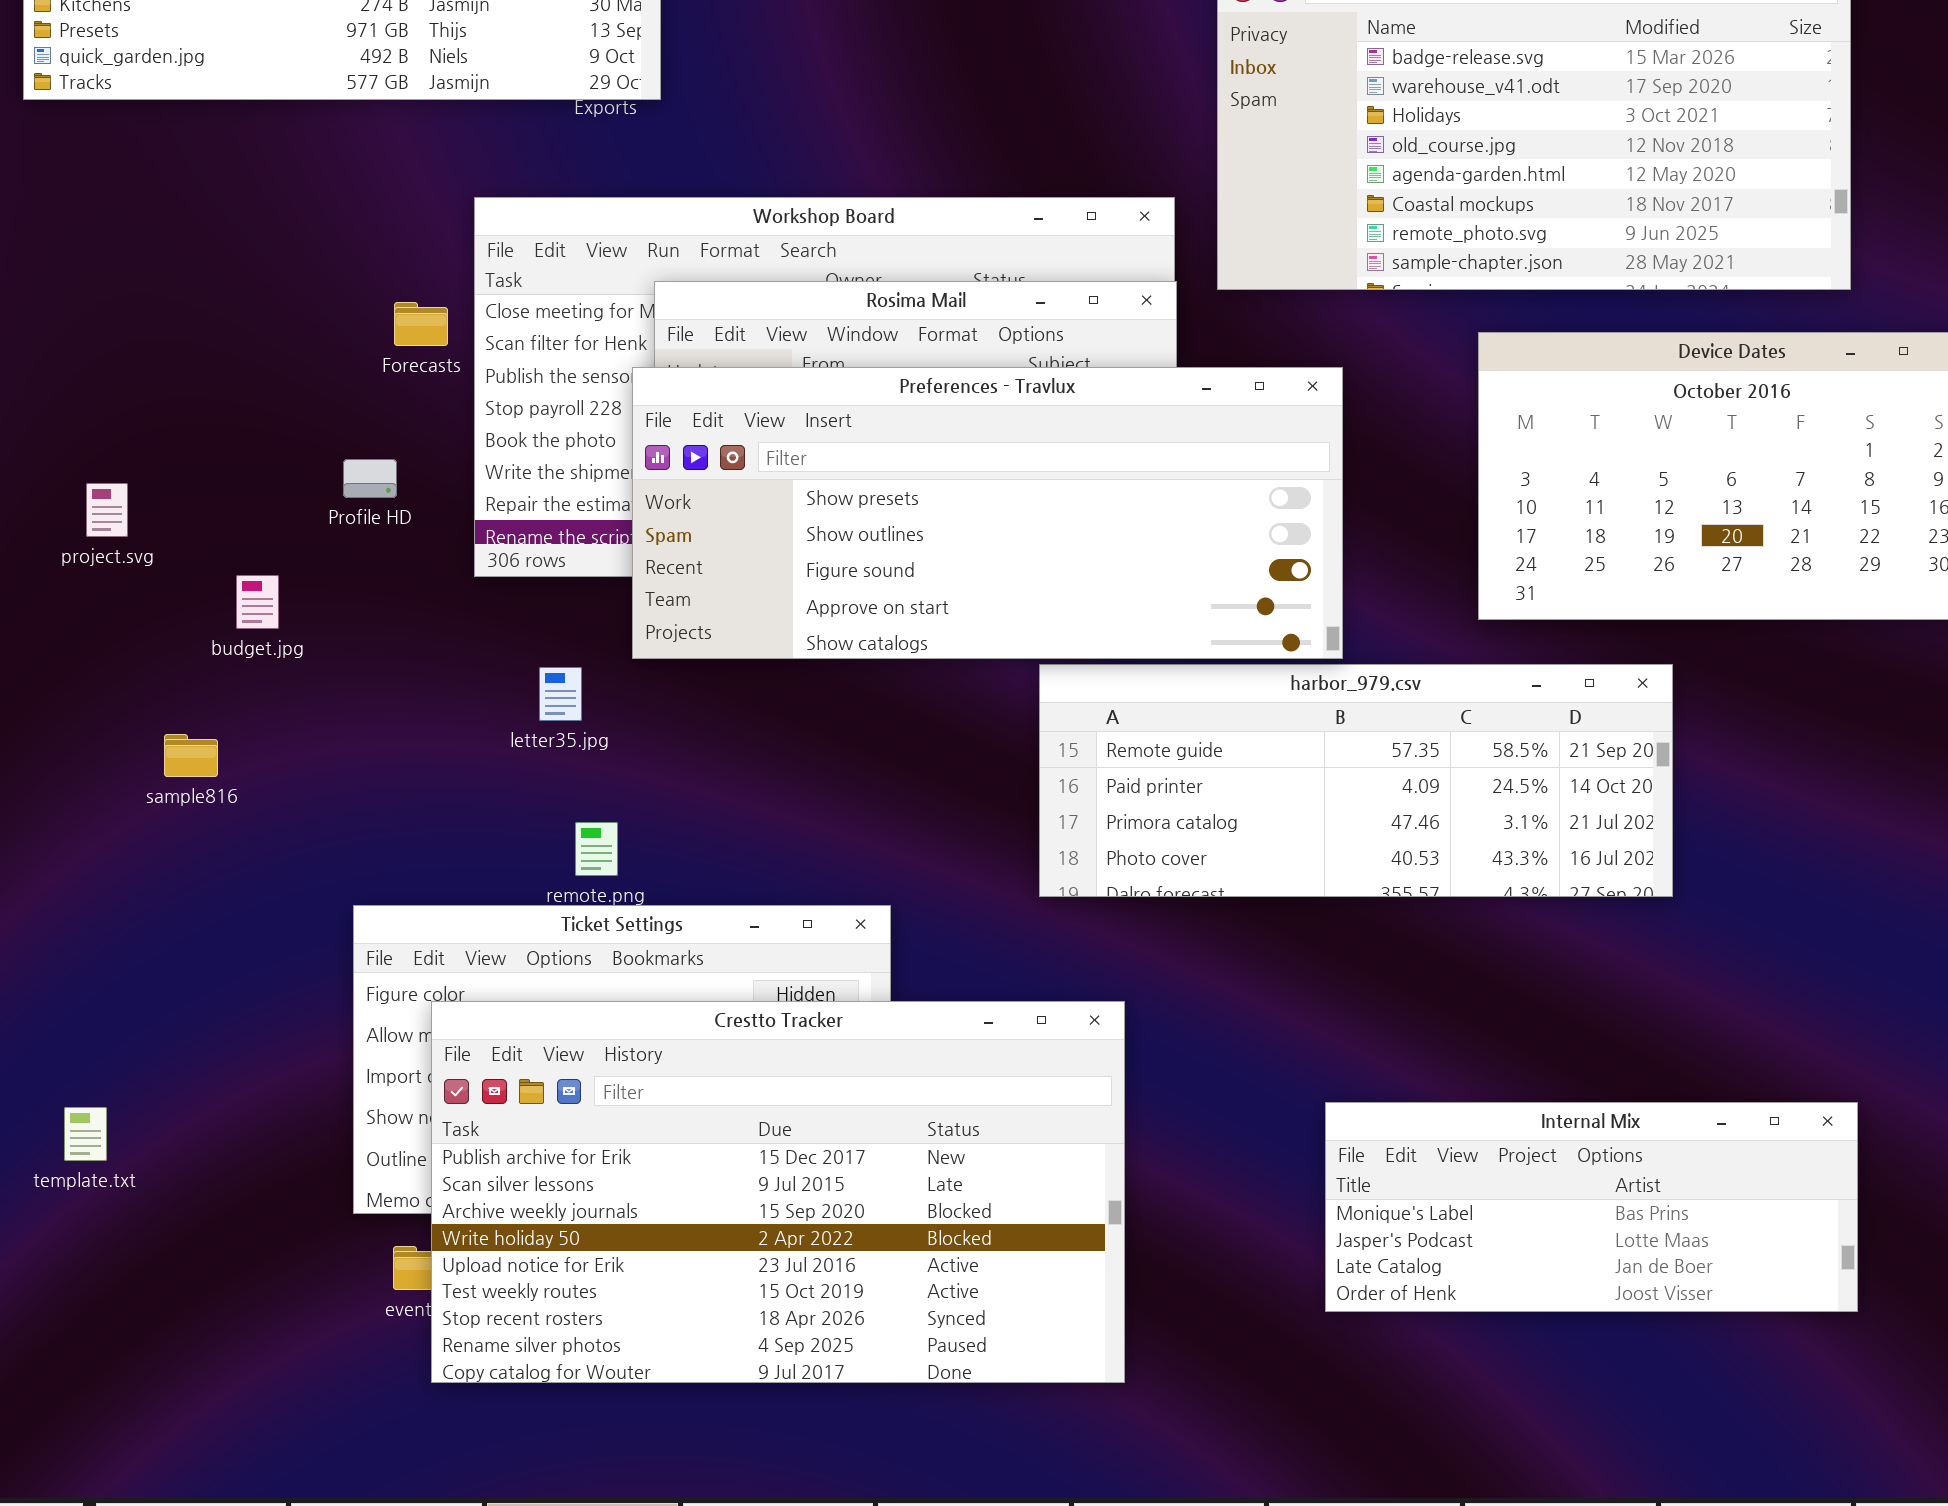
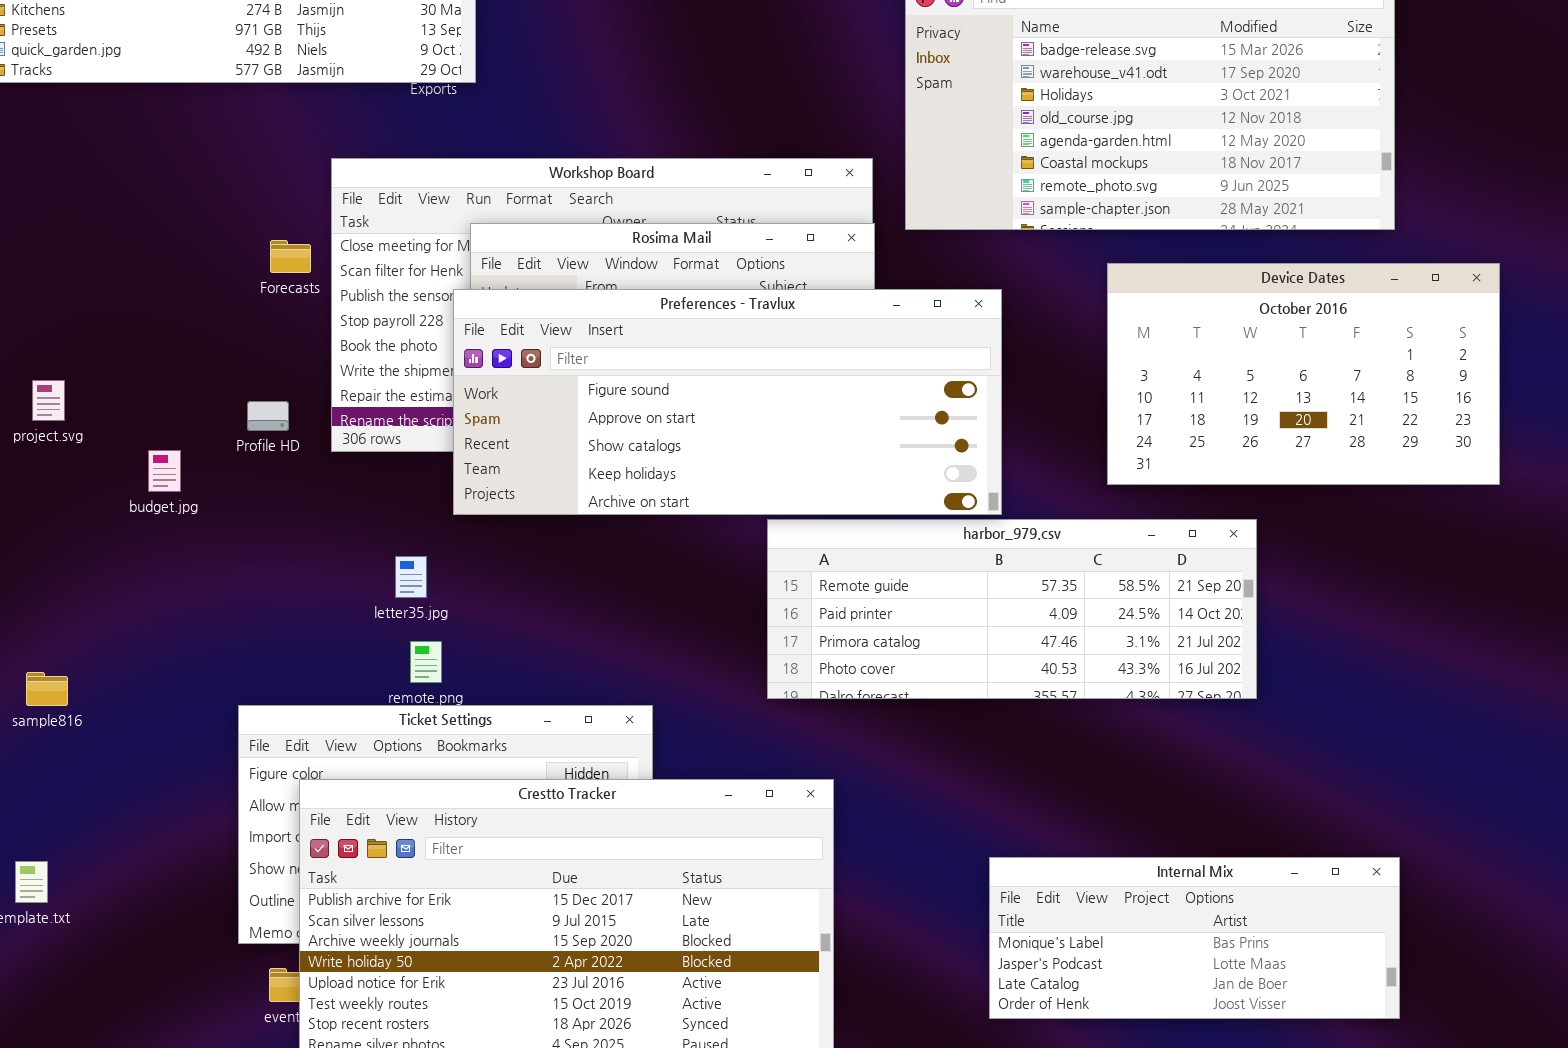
Preferences - Travlux: [632,367,1343,659] -> [453,289,1002,515], scrolled down 2 rows
Profile HD: [343,459,397,498] -> [247,401,289,431], moved
letter35.jpg: [539,667,582,721] -> [395,556,427,598], moved
sample816: [164,734,218,777] -> [26,672,68,706], moved

